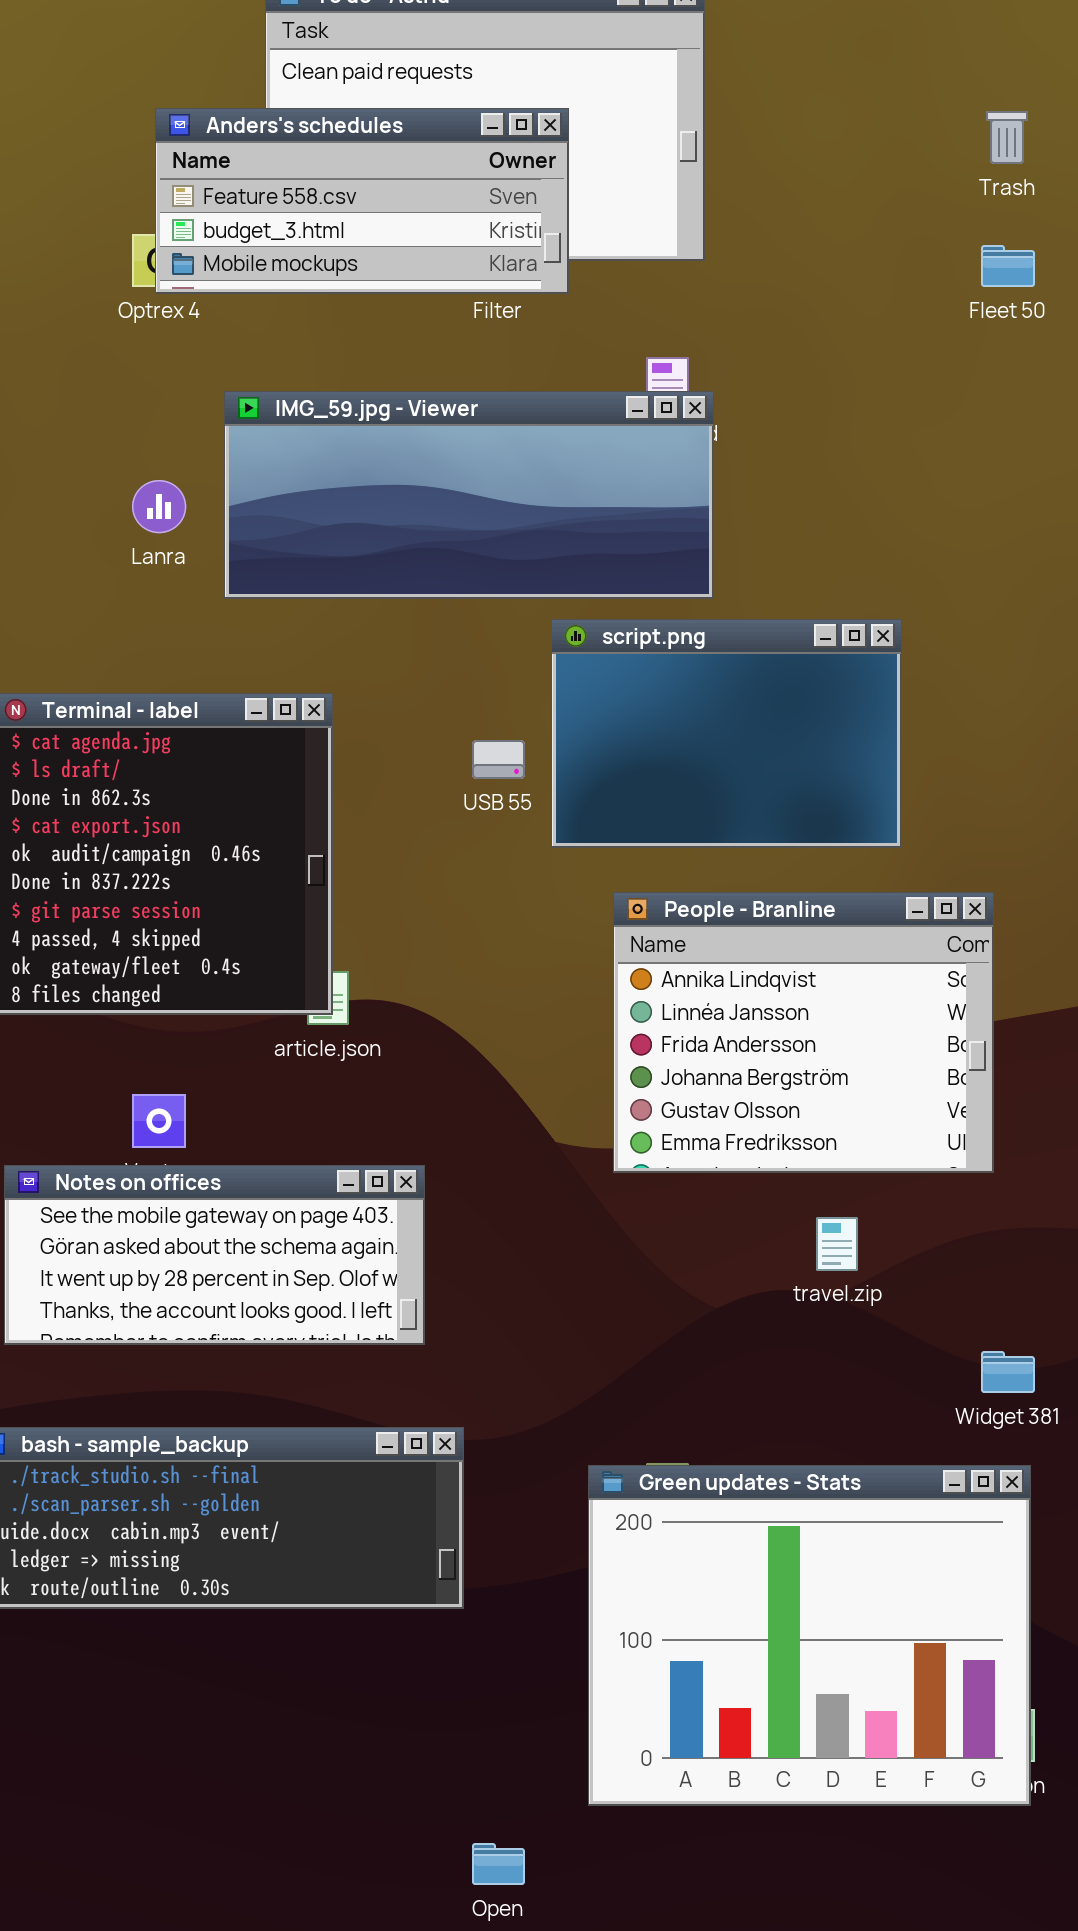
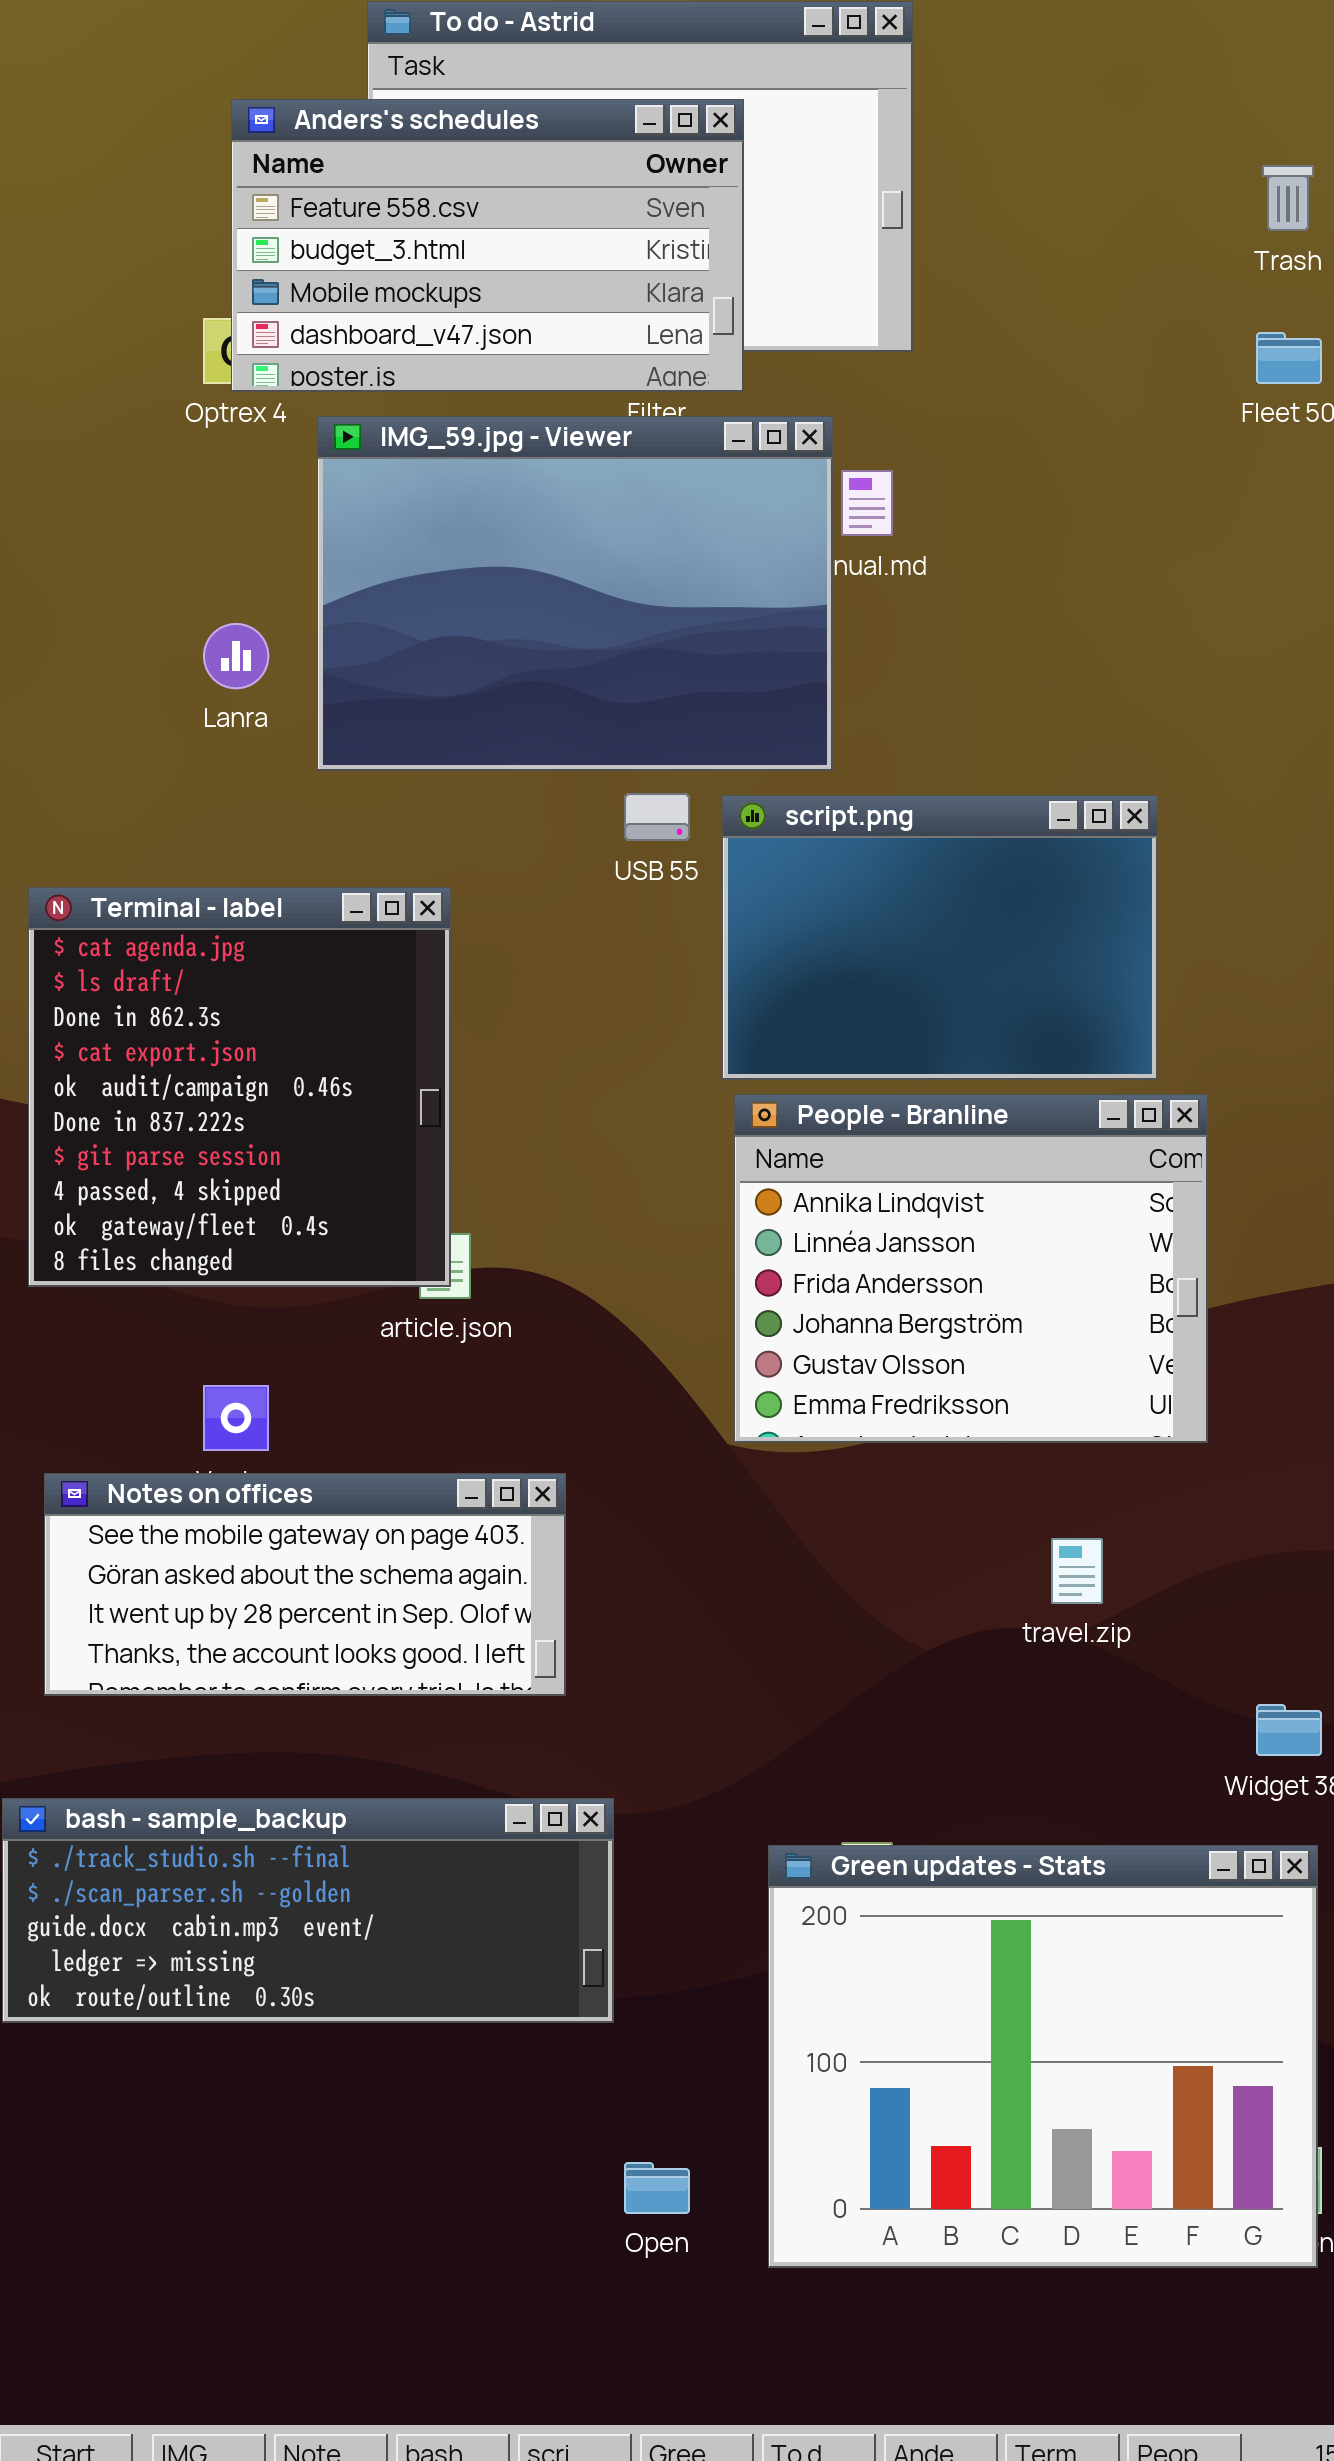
Anders's schedules: [155,108,569,294] -> [231,99,744,392], resized
IMG_59.jpg - Viewer: [224,391,714,599] -> [317,416,833,771], resized
USB 55: [472,740,525,779] -> [624,793,690,841], moved
People - Branline: [613,892,994,1173] -> [734,1094,1208,1443], moved
Open: [472,1843,525,1885] -> [624,2162,690,2214], moved

